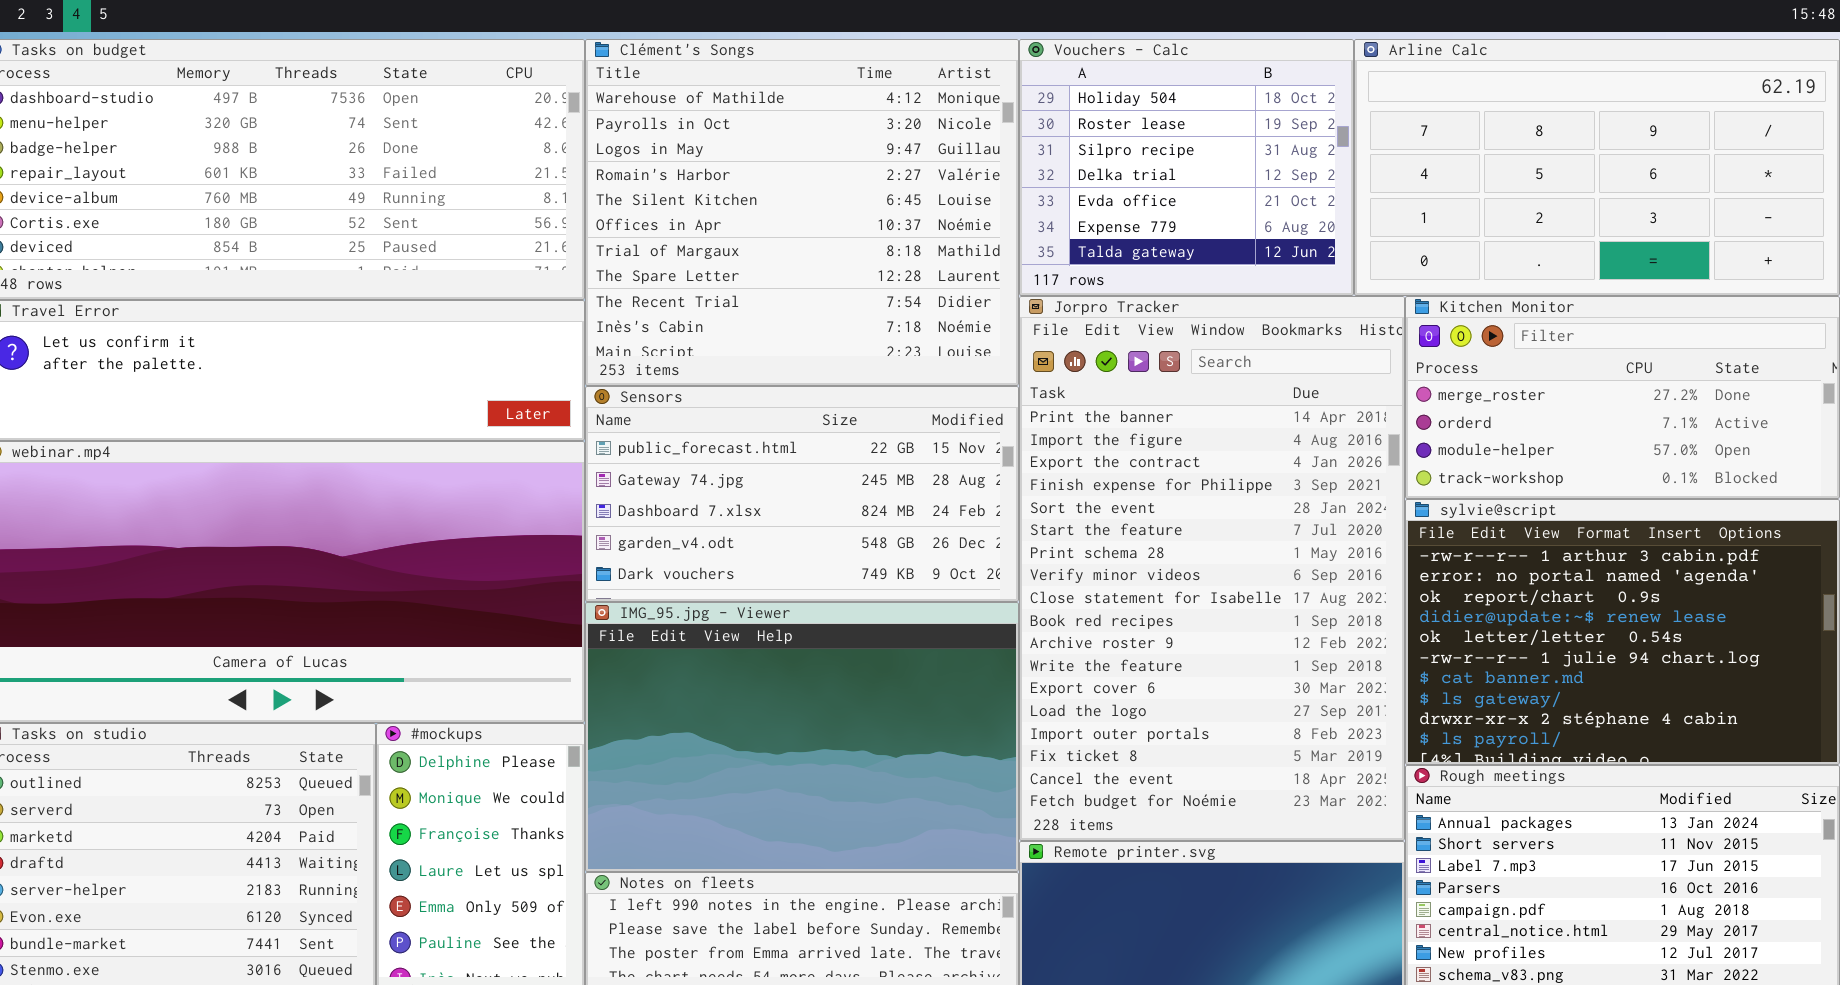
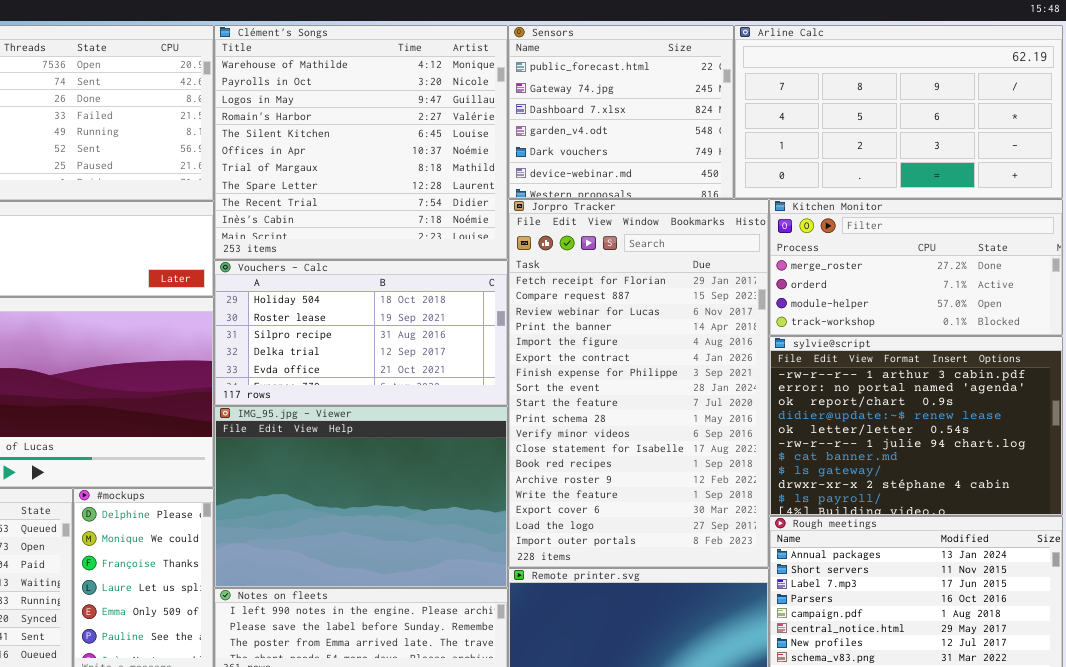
Vouchers - Calc: [1019,39,1354,296] -> [214,260,508,406], moved, resized
Jorpro Tracker: [1019,296,1405,841] -> [508,199,769,568], scrolled up 3 rows
Sensors: [585,386,1019,602] -> [508,25,734,199], moved, resized

